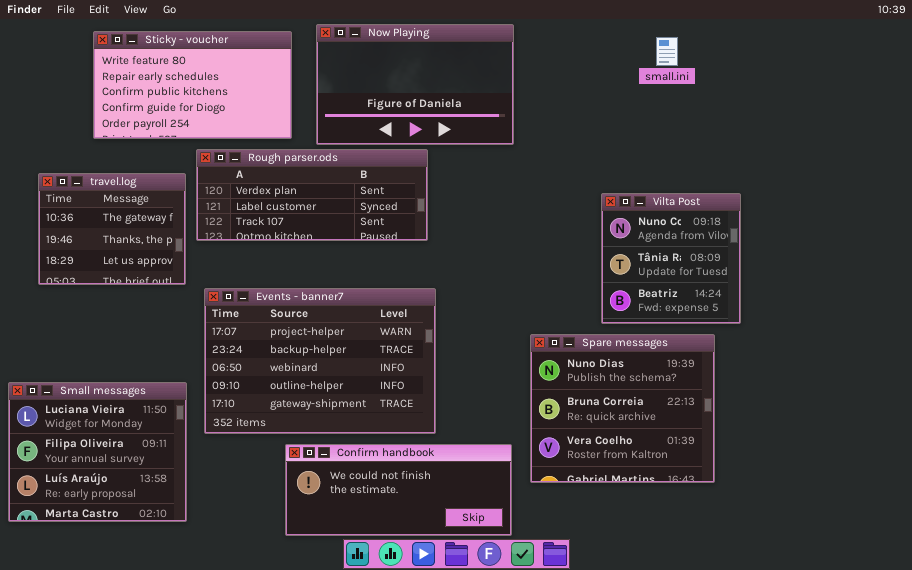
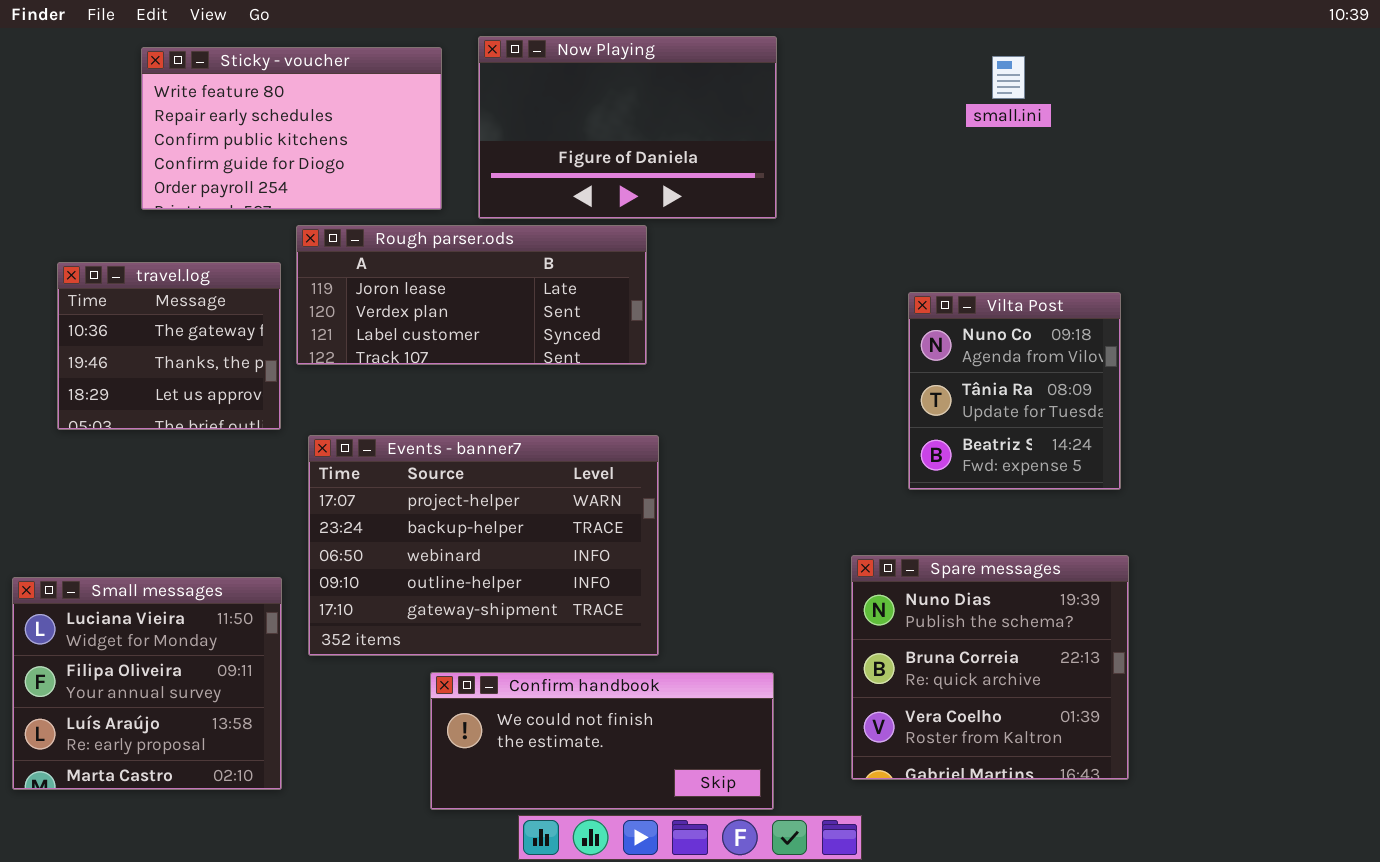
Rough parser.ods: [196,149,428,241] -> [296,225,647,365], scrolled up 1 row
Spare messages: [530,334,715,483] -> [851,555,1129,780], moved

